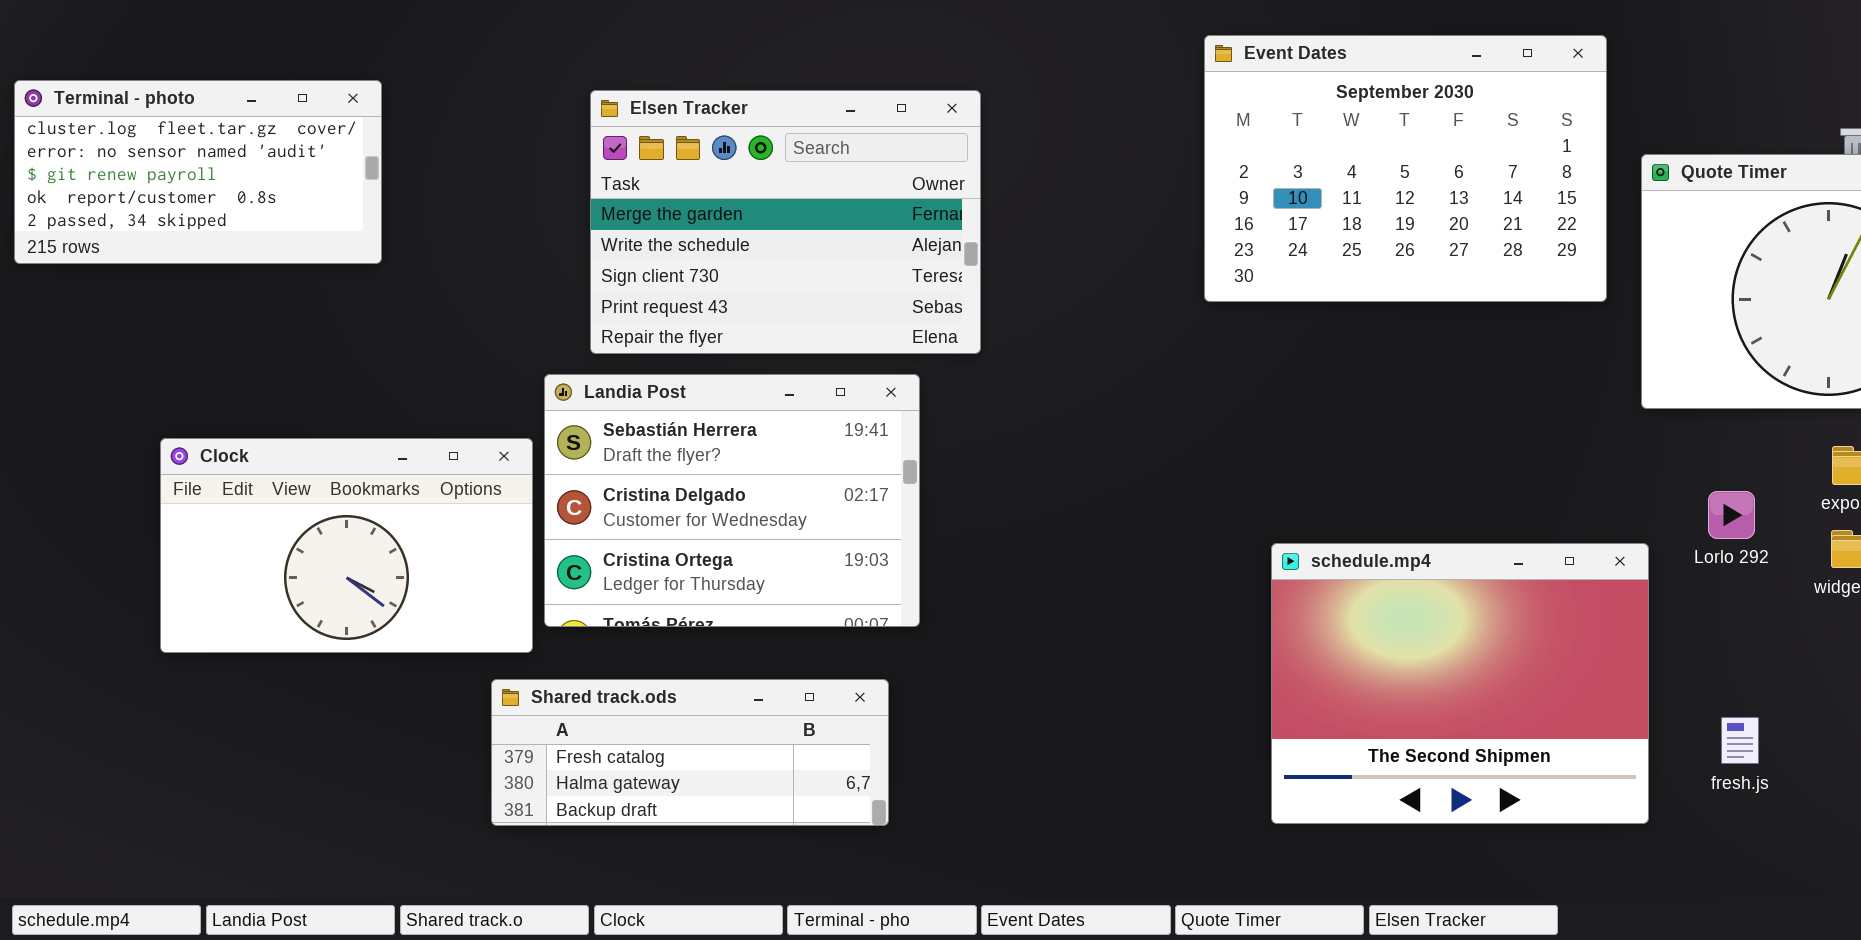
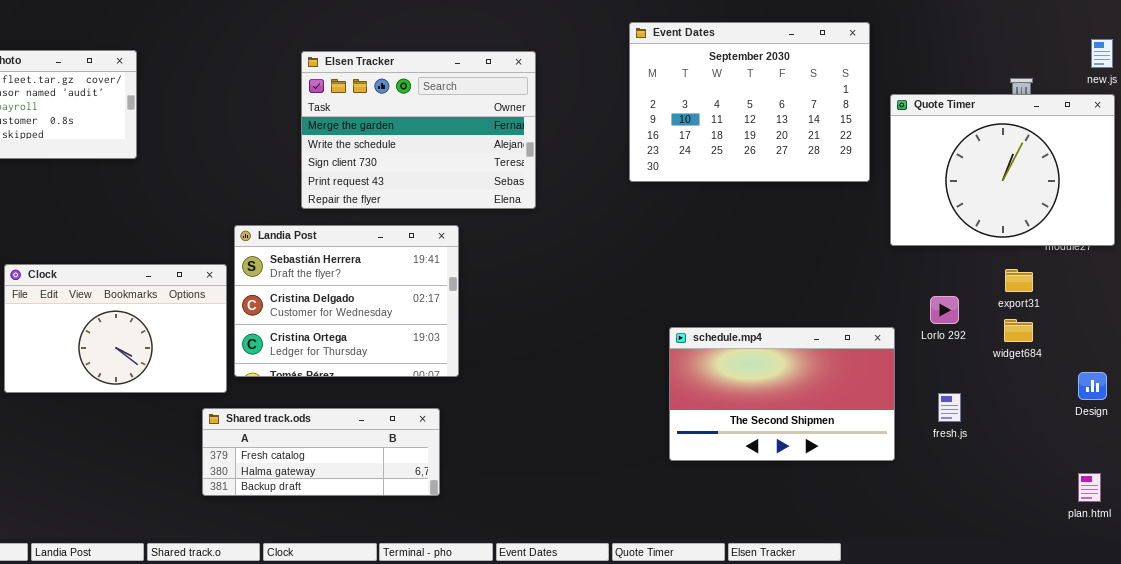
Elsen Tracker: [590,90,981,354] -> [301,51,536,209], moved
schedule.mp4: [1271,543,1649,824] -> [669,327,895,461], resized
fresh.js: [1721,717,1759,764] -> [938,393,961,422], moved

